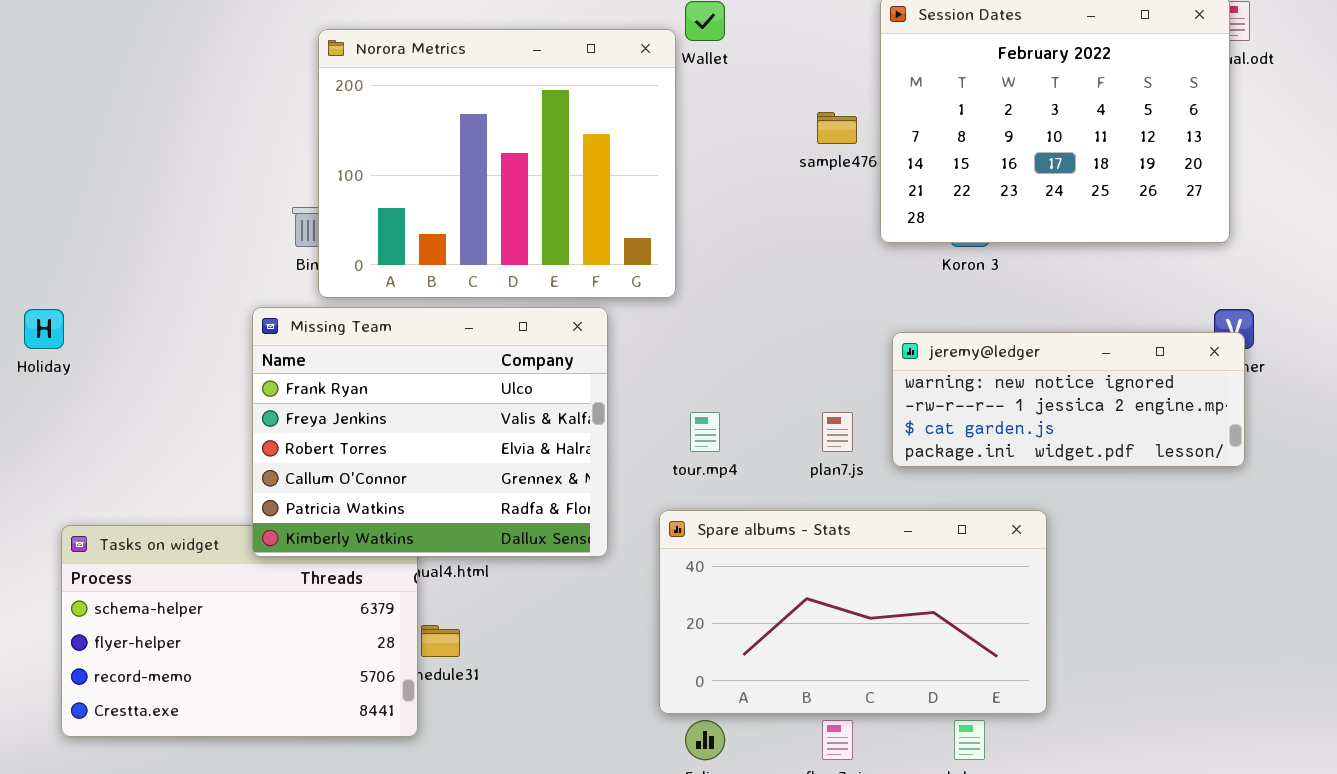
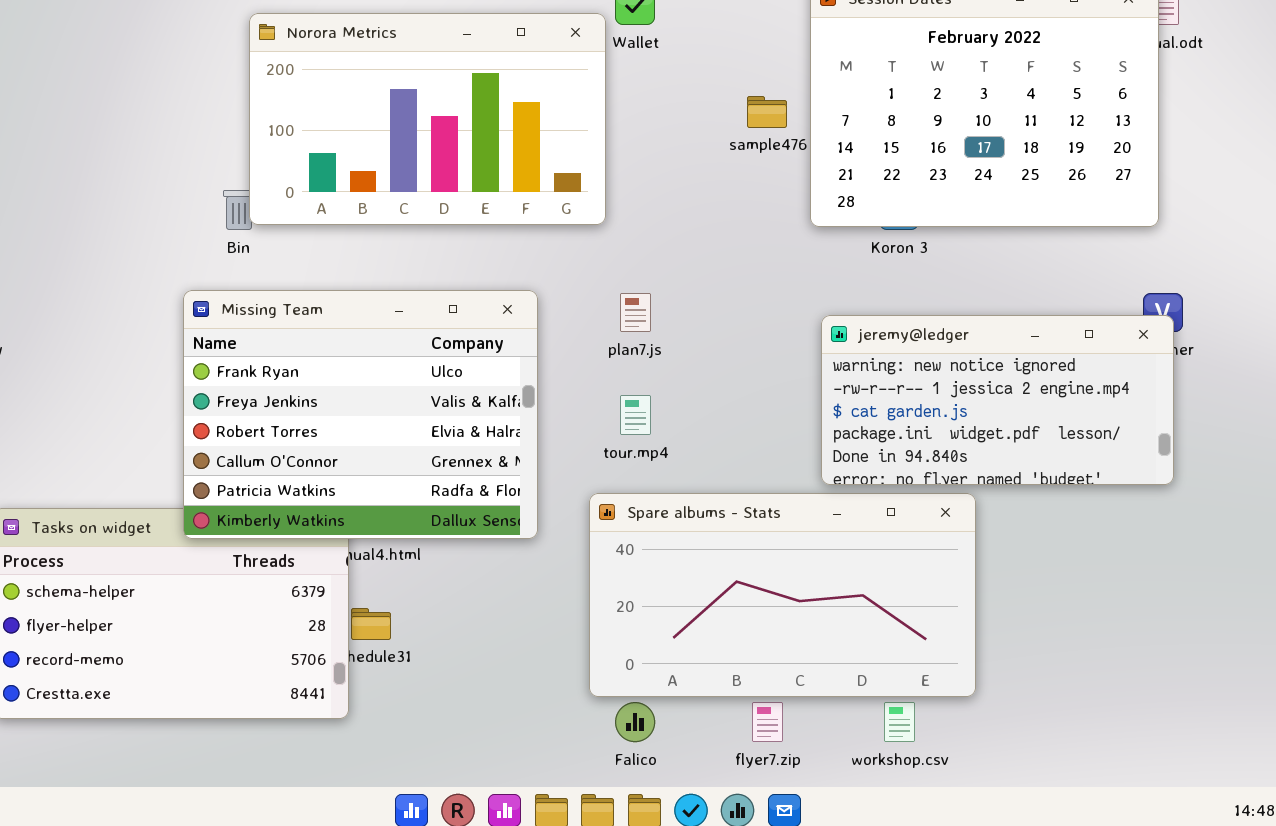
Norora Metrics: [318,29,676,298] -> [249,13,606,225], resized
jeremy@ledger: [892,332,1245,467] -> [821,315,1174,485], resized
plan7.js: [822,412,853,452] -> [620,293,651,332], moved

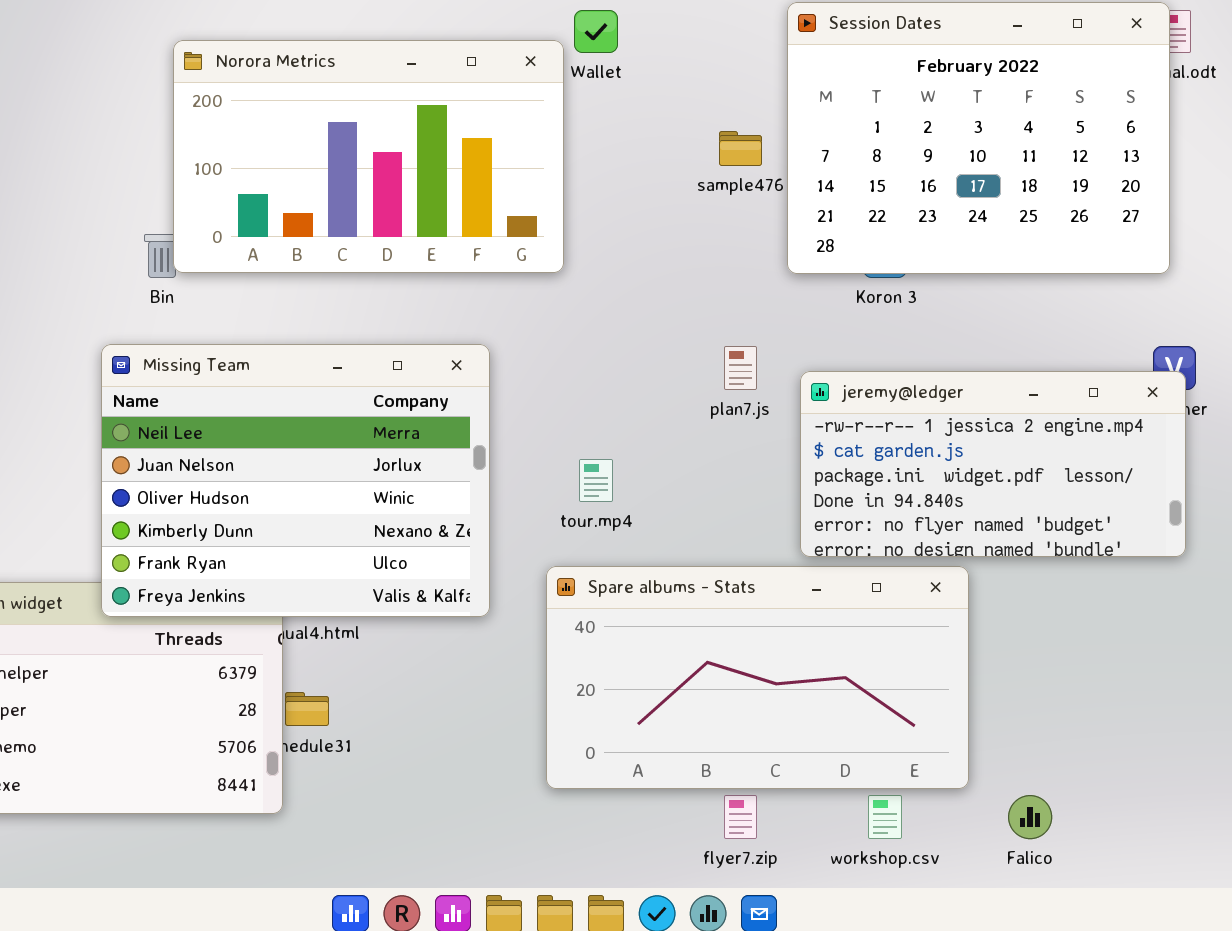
Missing Team: [183,290,538,539] -> [101,344,490,617], scrolled up 4 rows
plan7.js: [620,293,651,332] -> [724,346,757,390], moved
jeremy@ledger: [821,315,1174,485] -> [800,371,1186,557], scrolled down 1 row
Falico: [615,702,655,742] -> [1008,795,1052,839], moved

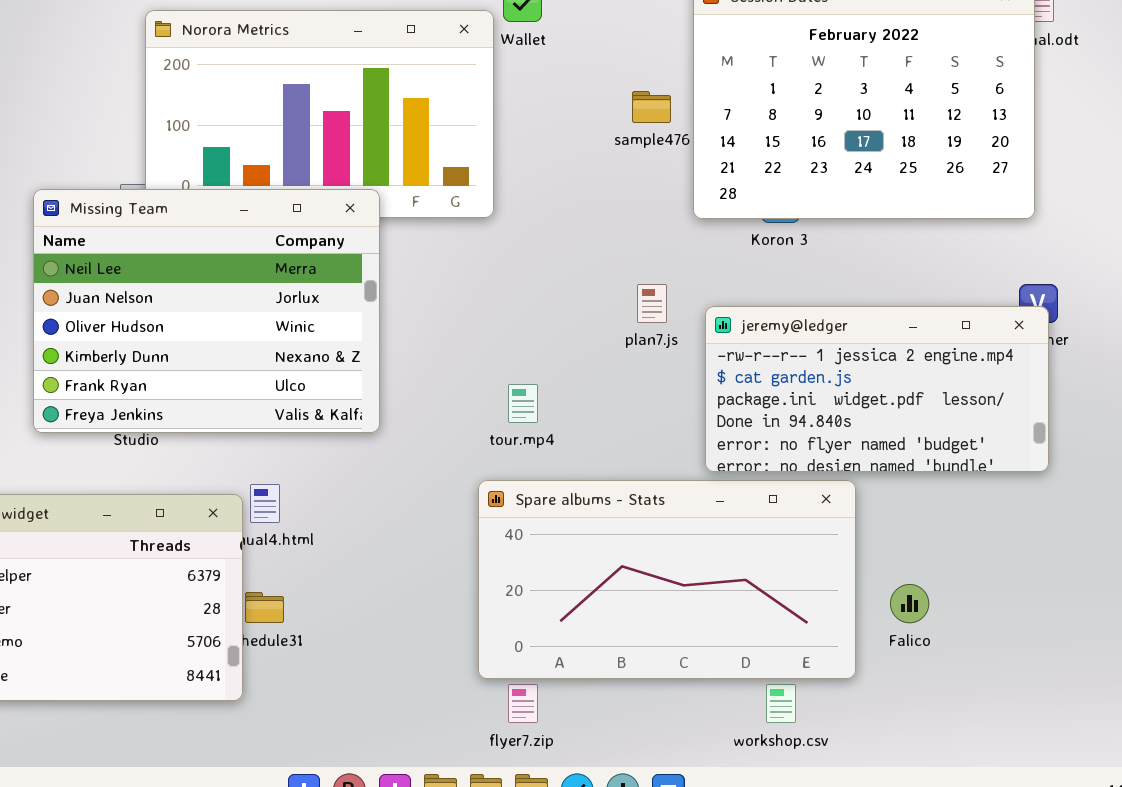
Missing Team: [101,344,490,617] -> [33,189,380,433], moved
flyer7.zip: [724,795,757,839] -> [508,684,538,723], moved
Falico: [1008,795,1052,839] -> [890,584,929,623], moved

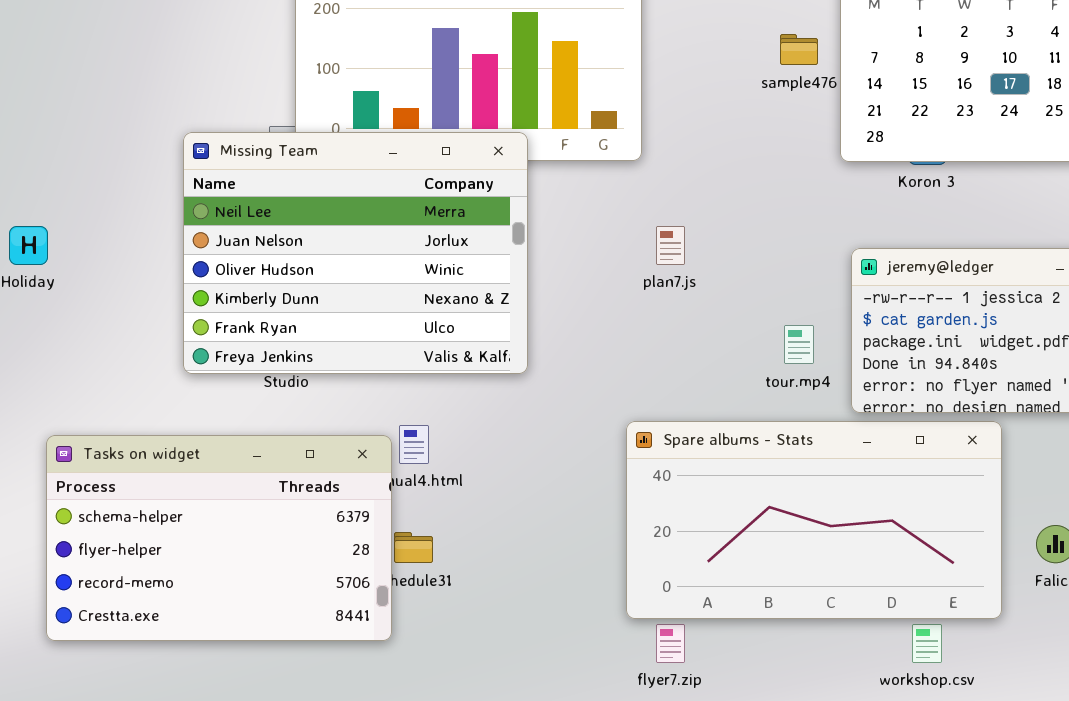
plan7.js: [637,284,667,323] -> [656,226,685,265], moved
tour.mp4: [508,384,538,423] -> [784,325,814,364], moved

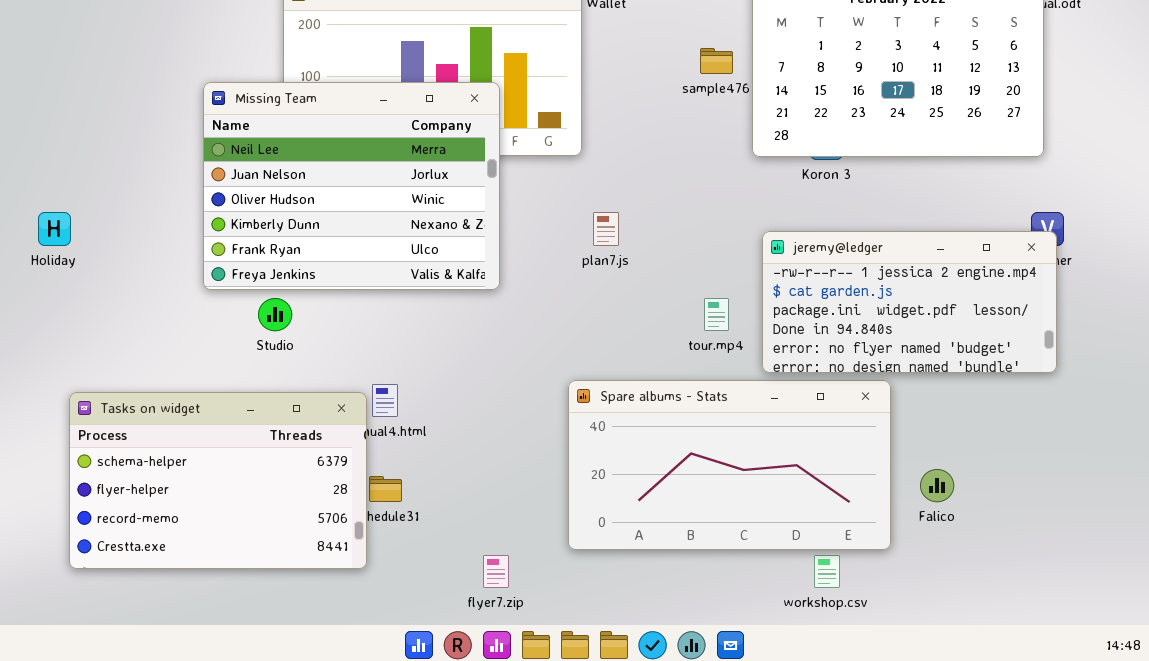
Missing Team: [183,132,528,374] -> [203,82,500,290], moved
flyer7.zip: [656,624,685,663] -> [483,555,509,588], moved

